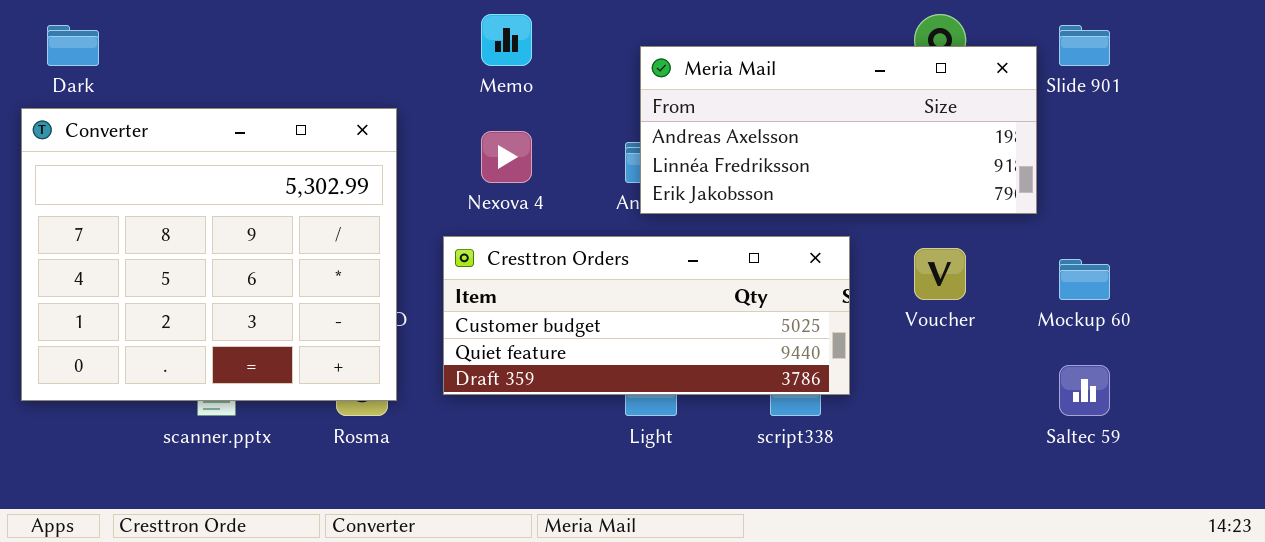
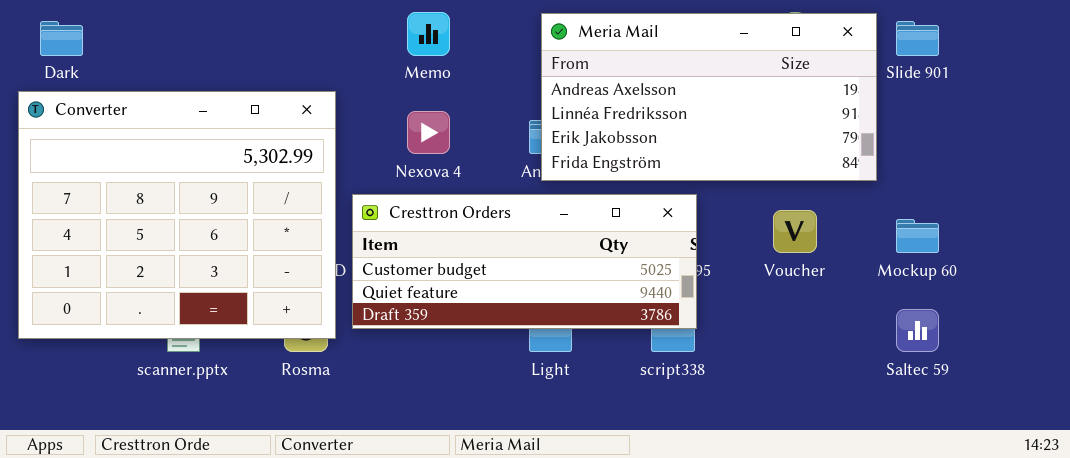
Meria Mail: [640,46,1037,214] -> [541,13,877,181], resized
Cresttron Orders: [443,236,850,395] -> [352,194,697,329], moved

